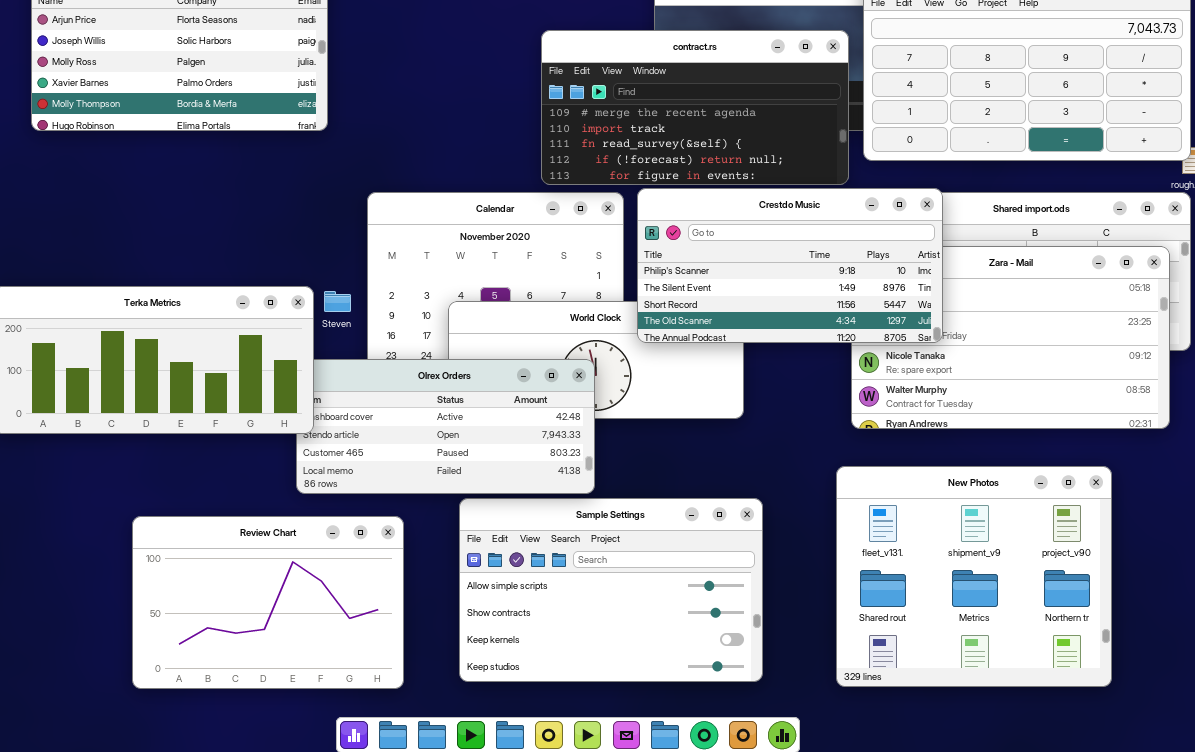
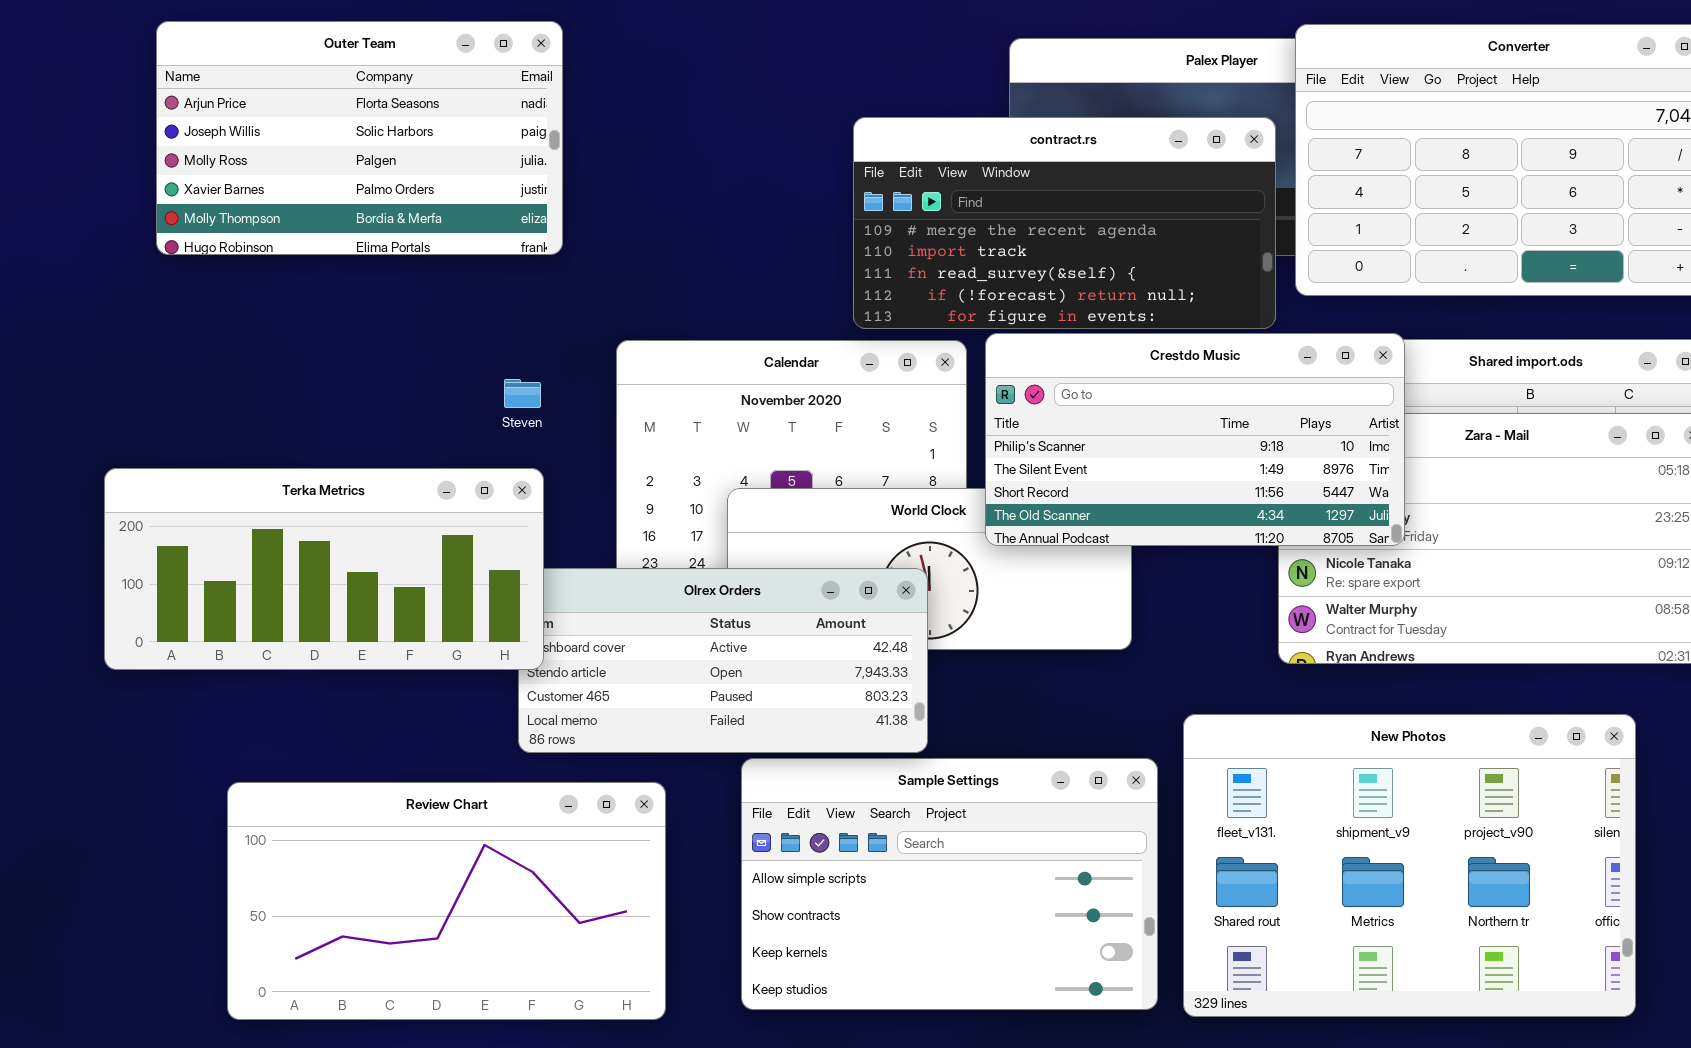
Steven: [324,291,351,312] -> [504,379,541,408], moved
New Photos: [836,466,1112,687] -> [1183,714,1636,1017], resized
Review Chart: [132,516,404,689] -> [227,782,666,1020], resized

